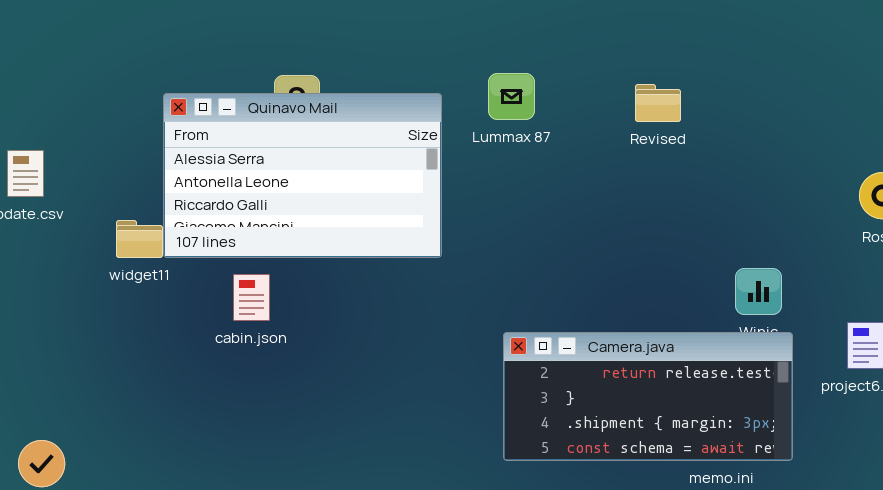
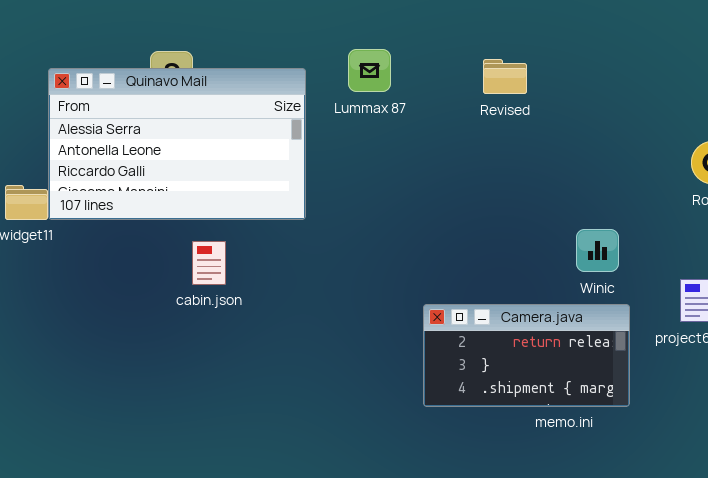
cabin.json: [233,274,270,321] -> [192,241,226,285], moved
Camera.java: [503,332,793,461] -> [423,304,630,407], resized

